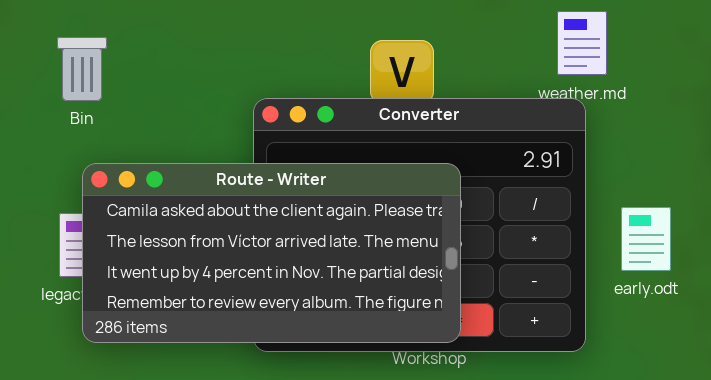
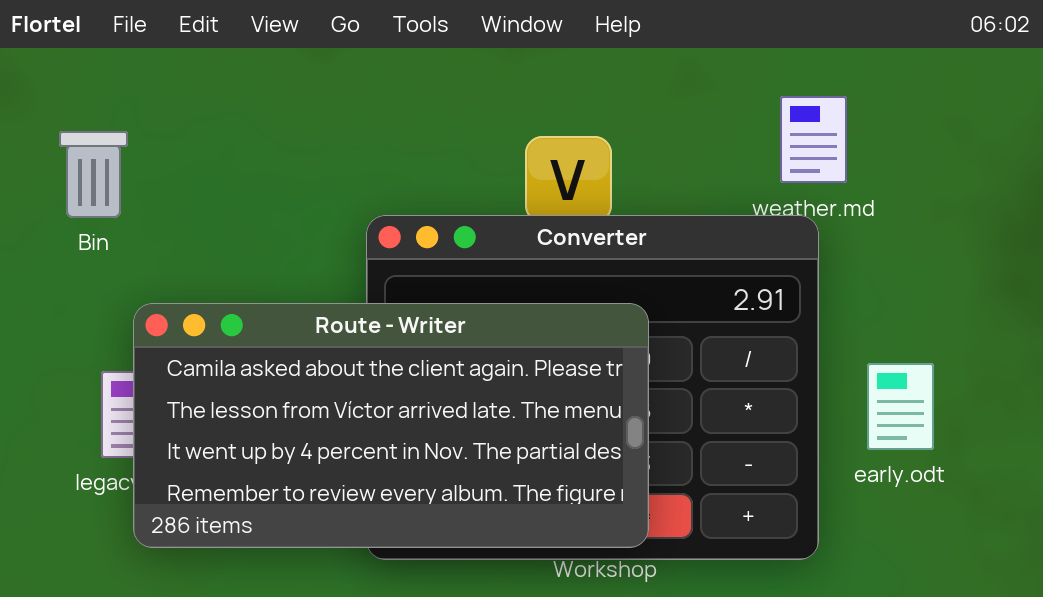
Bin: [57,37,107,101] -> [59,131,128,218], moved

